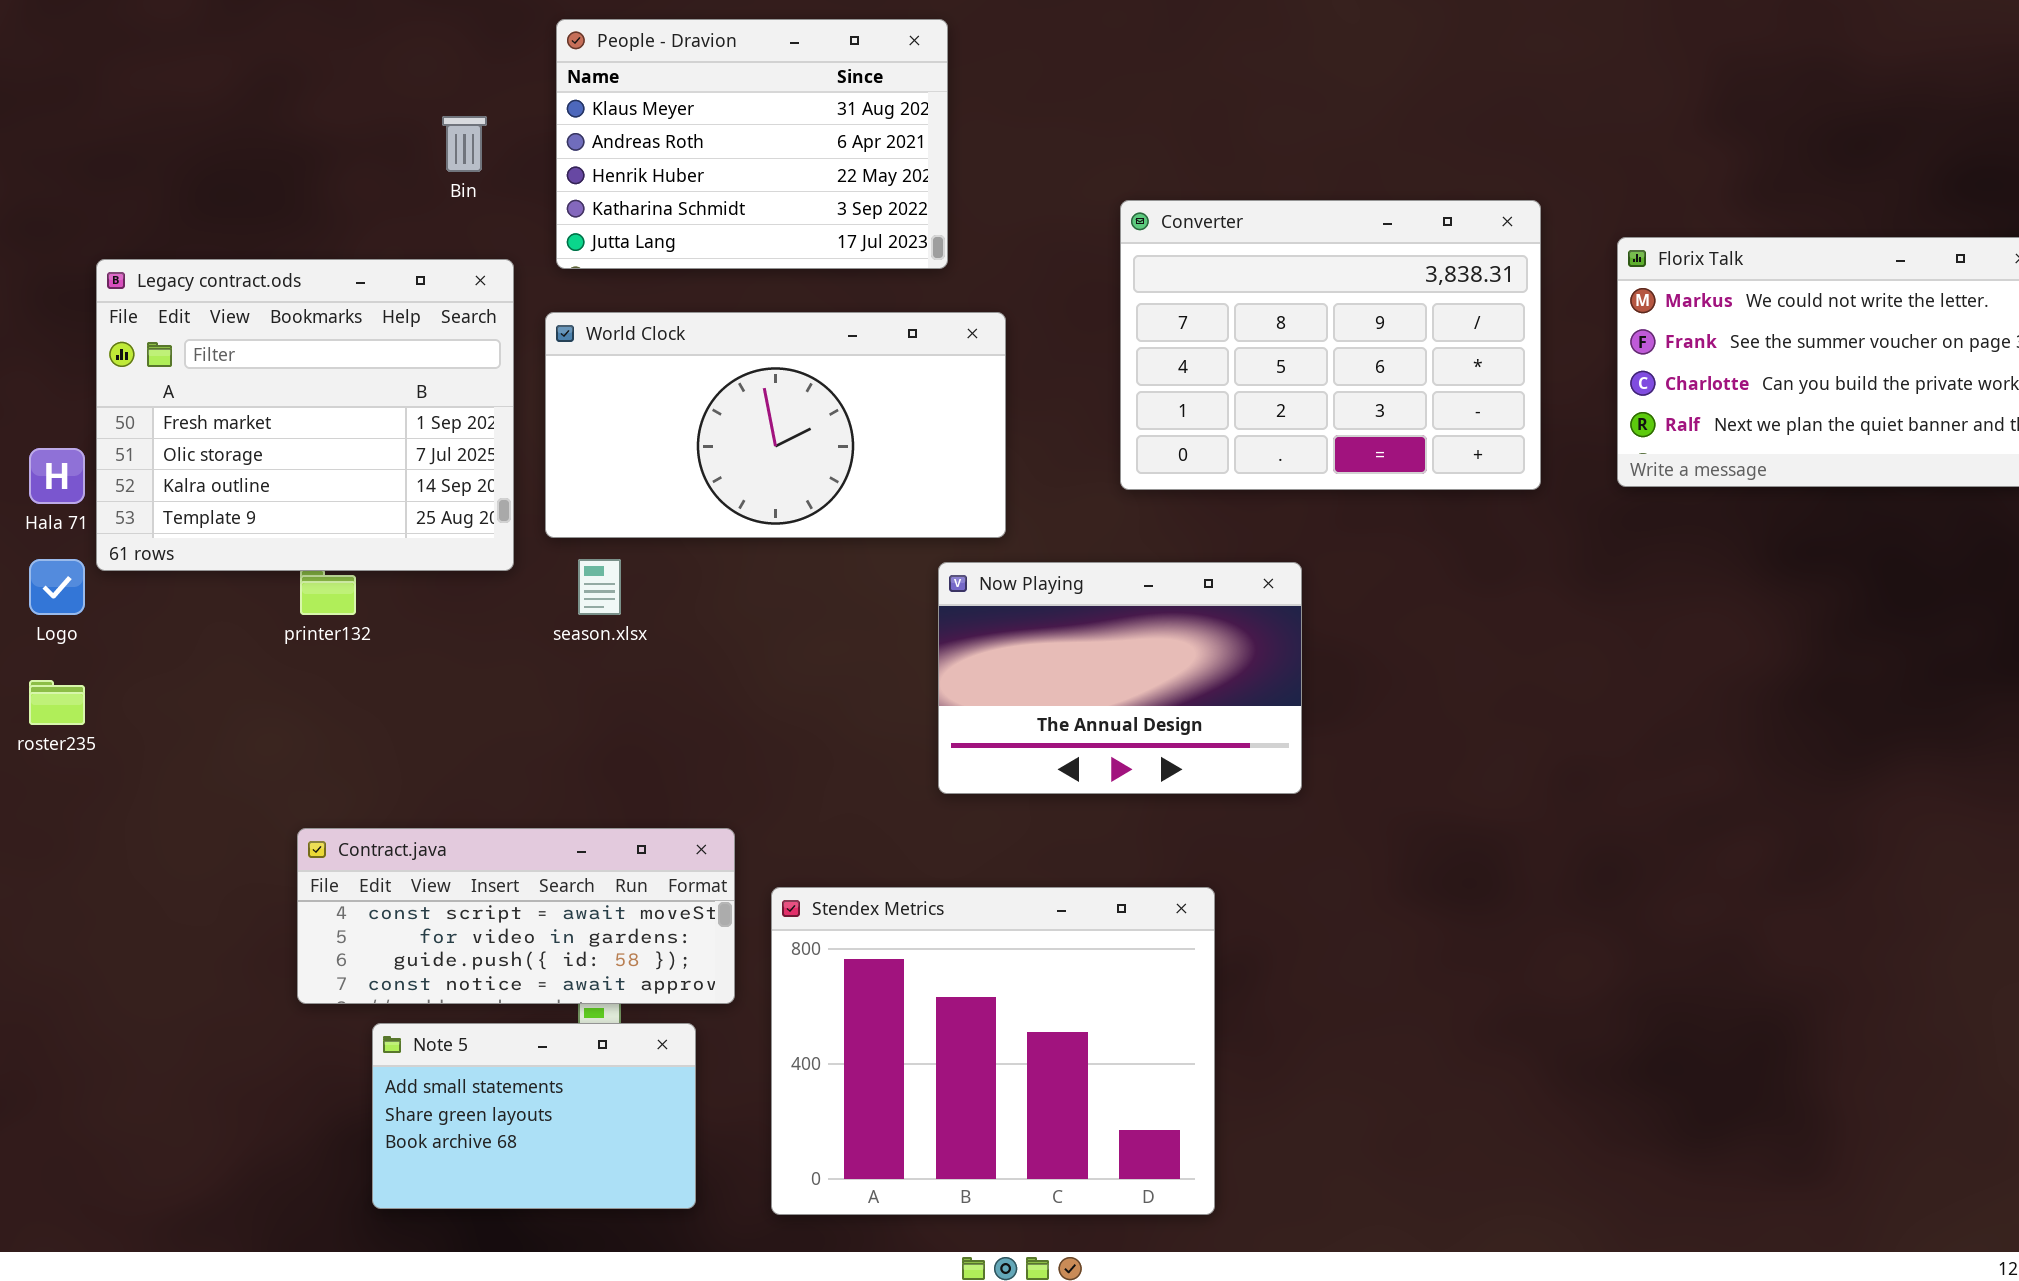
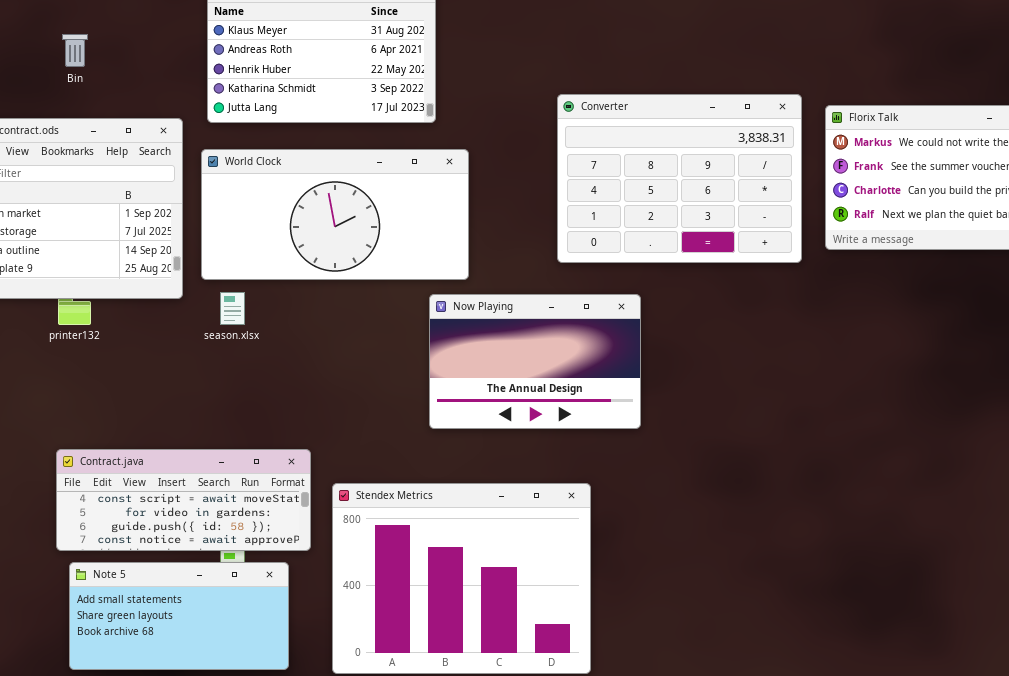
Bin: [442,116,487,172] -> [62,34,88,67], moved
Converter: [1120,200,1541,490] -> [557,94,802,263], moved
Note 5: [372,1023,696,1209] -> [69,562,289,670], resized

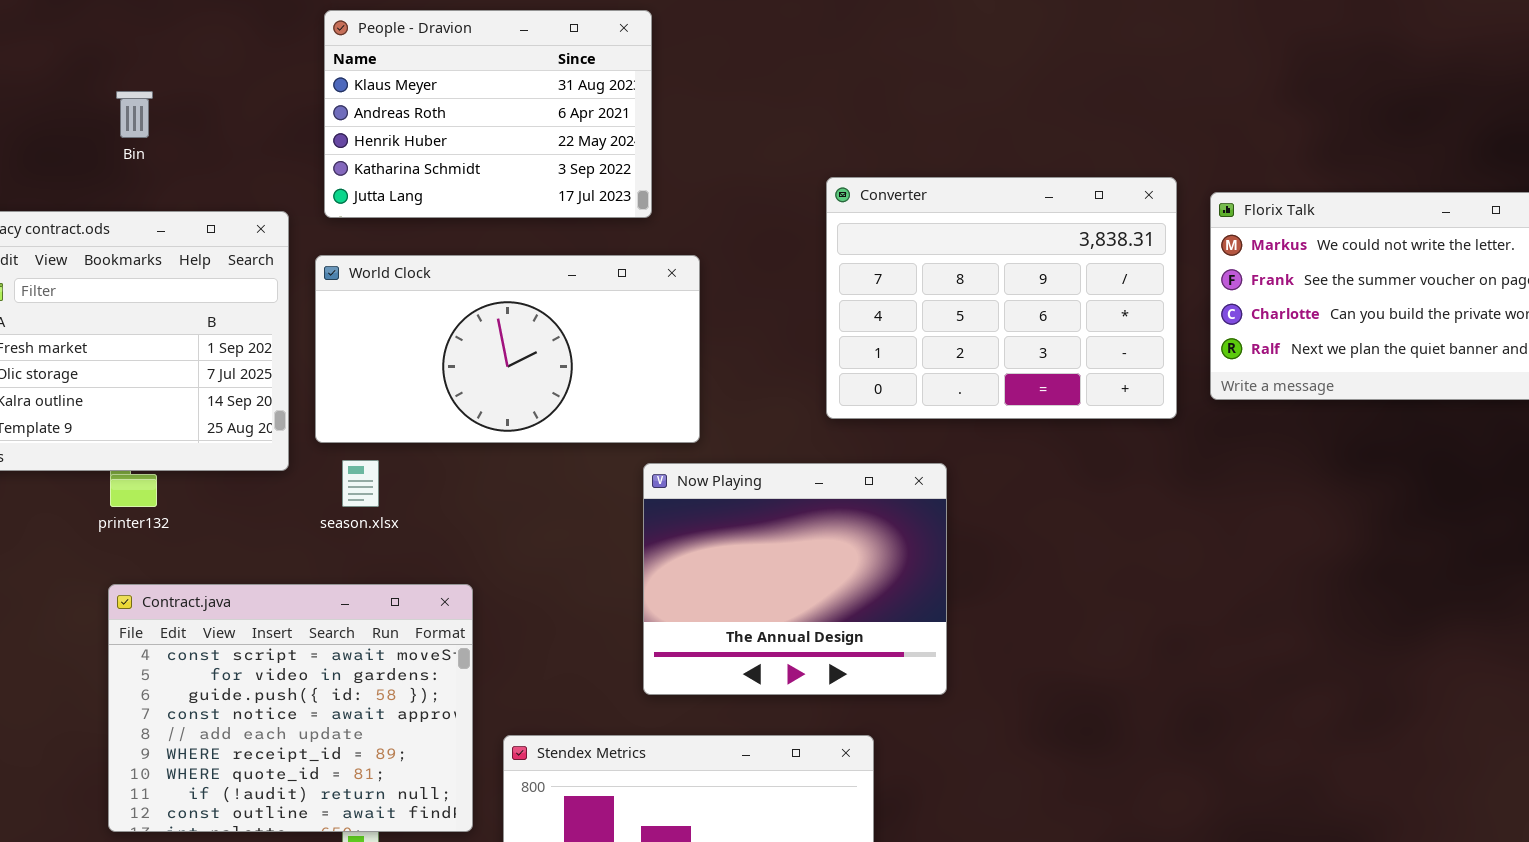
Now Playing: [429,294,641,429] -> [643,463,947,695], resized
Contract.java: [56,449,311,551] -> [108,584,473,832], resized

